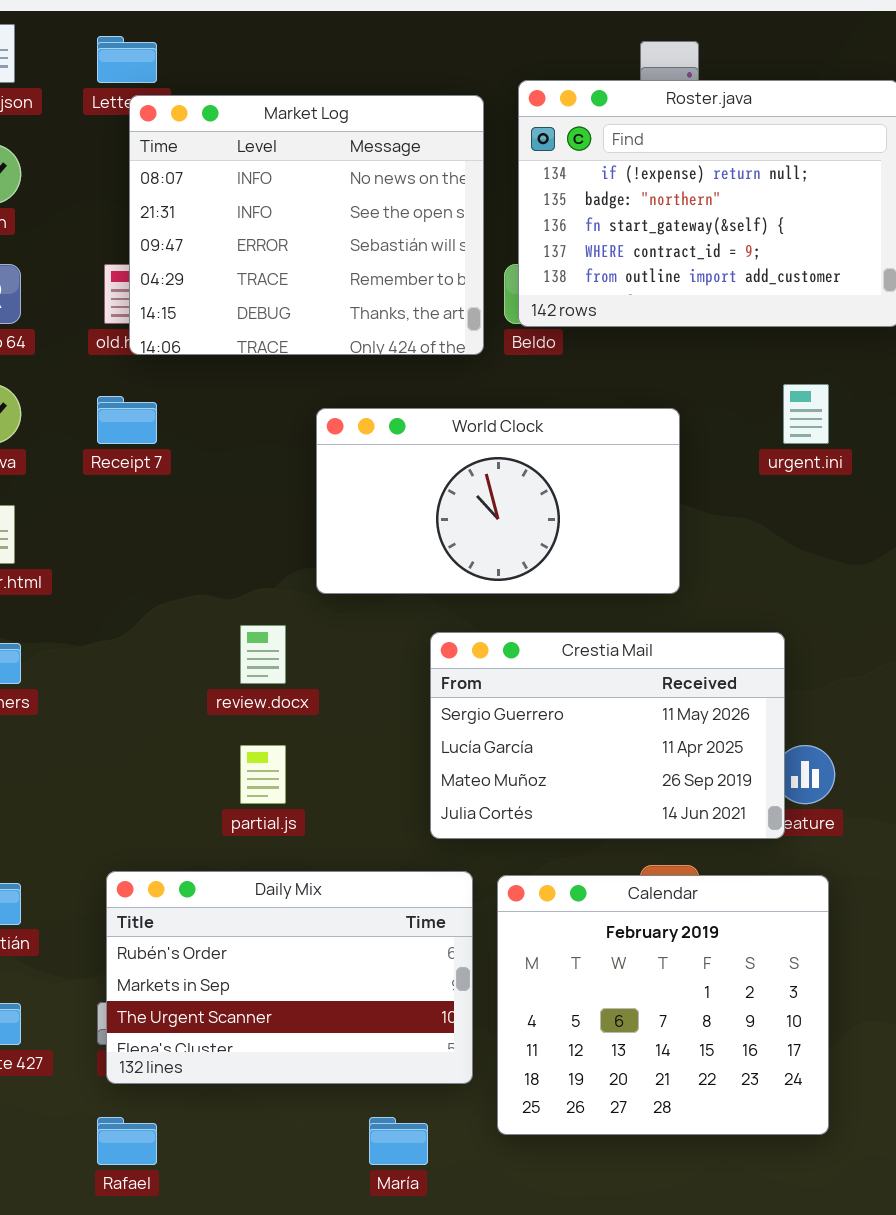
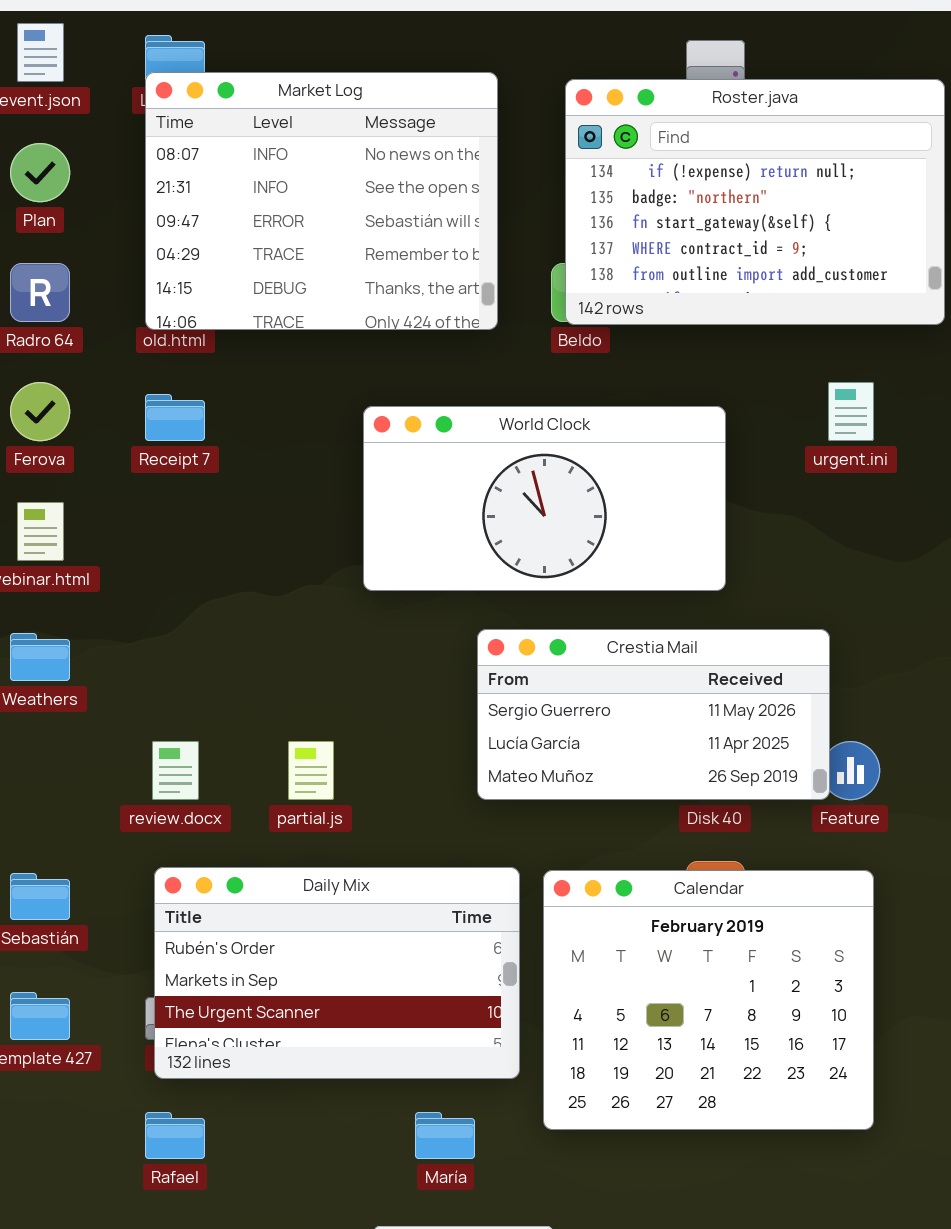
Market Log: [129,95,484,355] -> [145,72,498,330], moved
review.docx: [240,625,286,684] -> [152,741,199,800], moved
Crestia Mail: [430,632,785,839] -> [477,629,830,800], resized

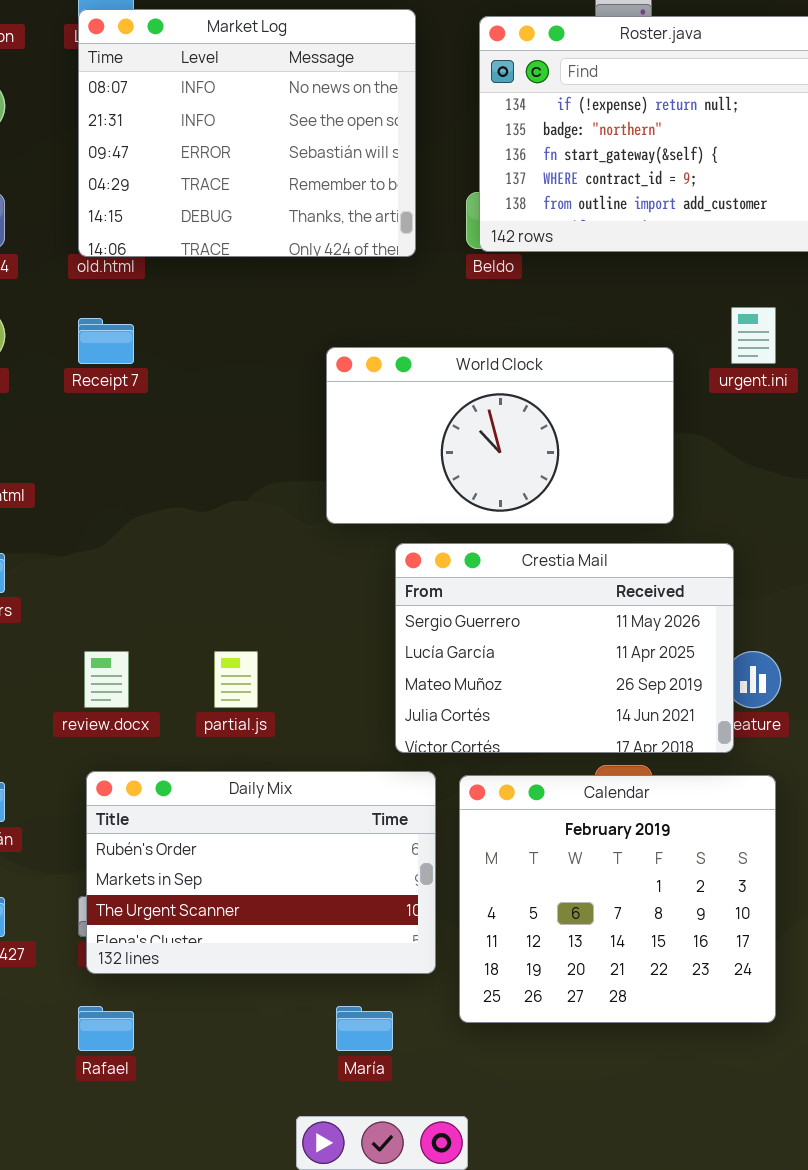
World Clock: [363,406,726,591] -> [326,347,674,524], moved
Crestia Mail: [477,629,830,800] -> [395,543,734,753], resized

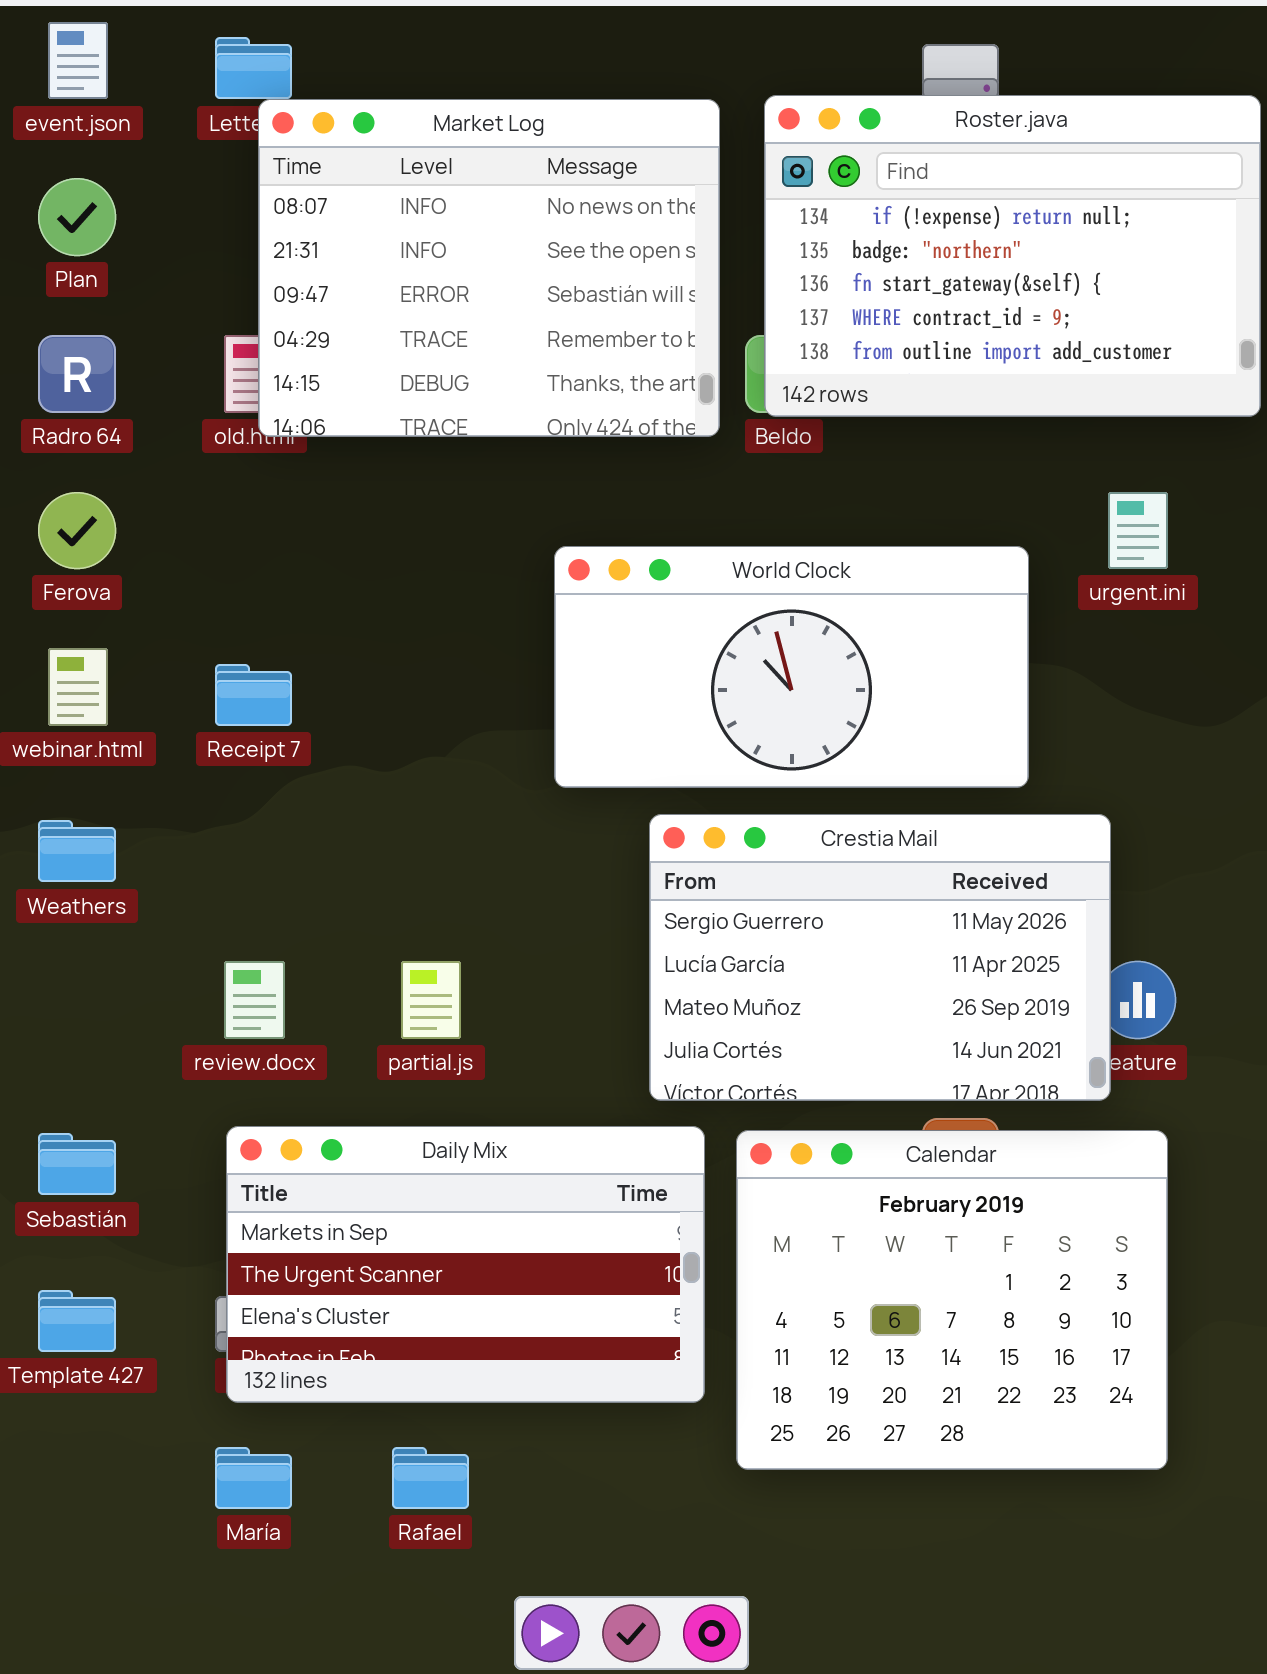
Market Log: [78,9,416,257] -> [258,99,720,437], moved
Receipt 7: [78,318,134,364] -> [215,664,292,726], moved
Daily Mix: [86,771,436,974] -> [226,1126,705,1403], scrolled down 1 row
Rafael: [78,1006,134,1051] -> [392,1447,469,1509], moved
María: [336,1006,393,1051] -> [215,1447,292,1509], moved

